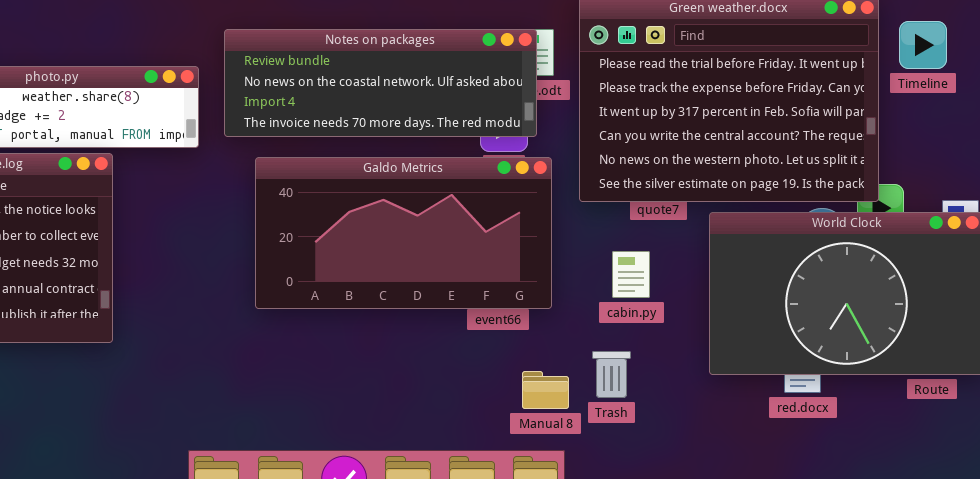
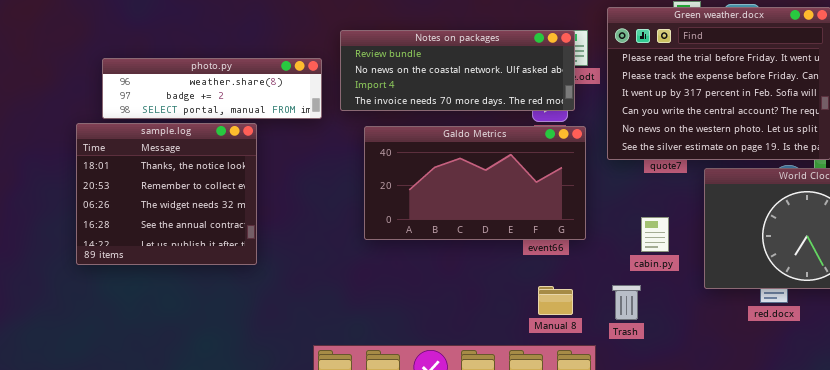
cabin.py: [612,251,650,298] -> [641,217,669,252], moved
Trash: [592,351,631,398] -> [612,285,641,320], moved
Manual 8: [522,371,569,409] -> [538,286,573,315], moved

